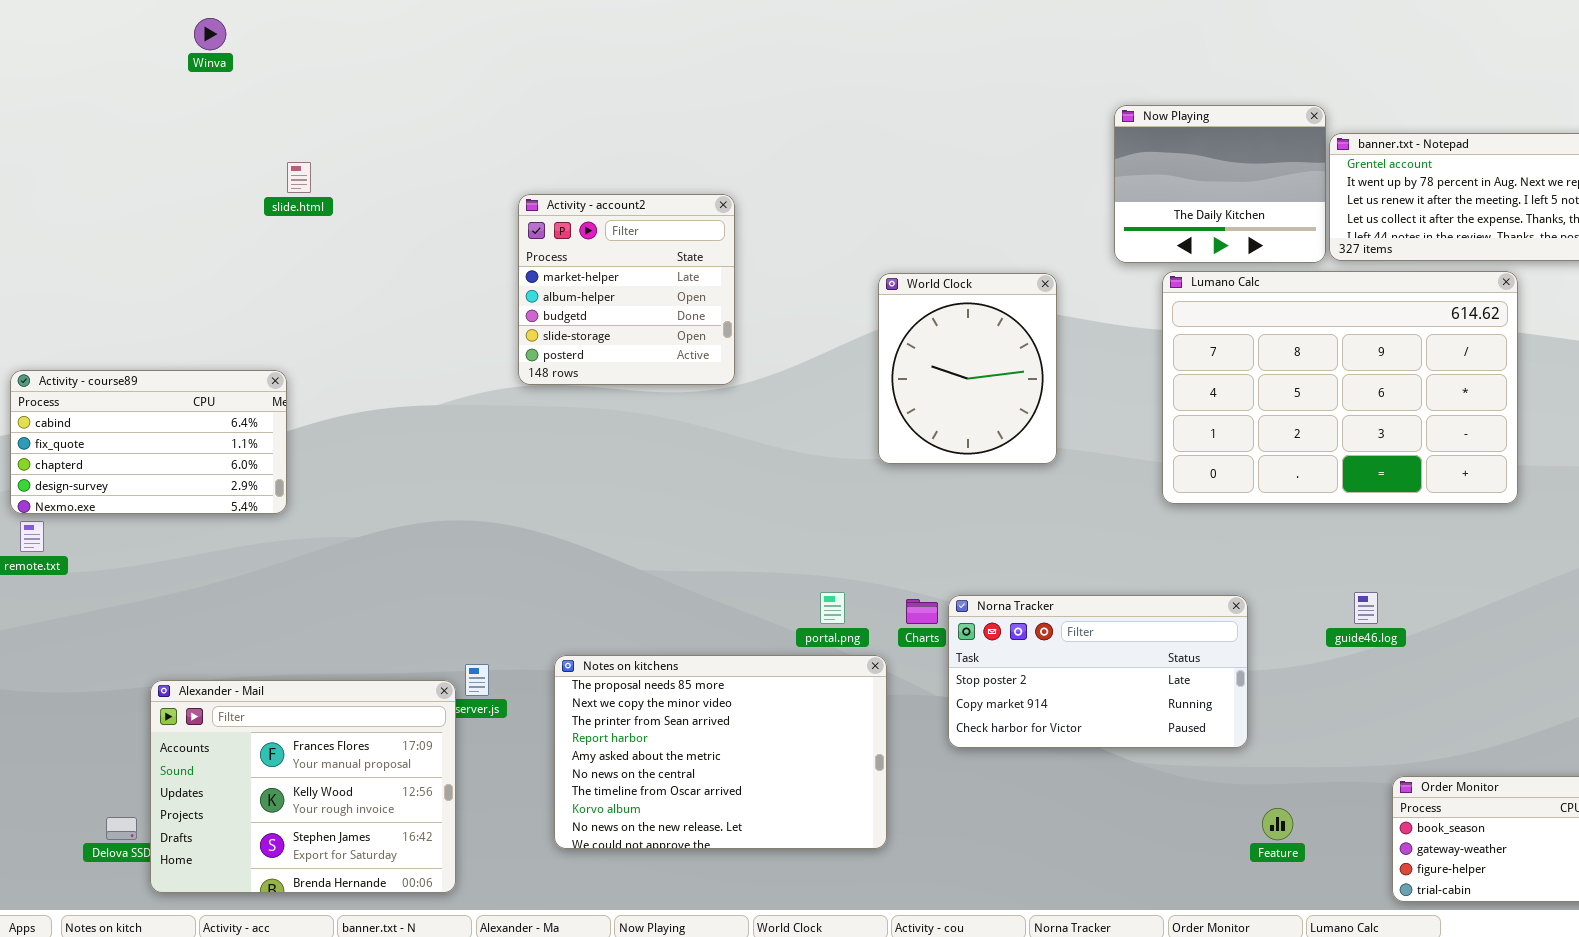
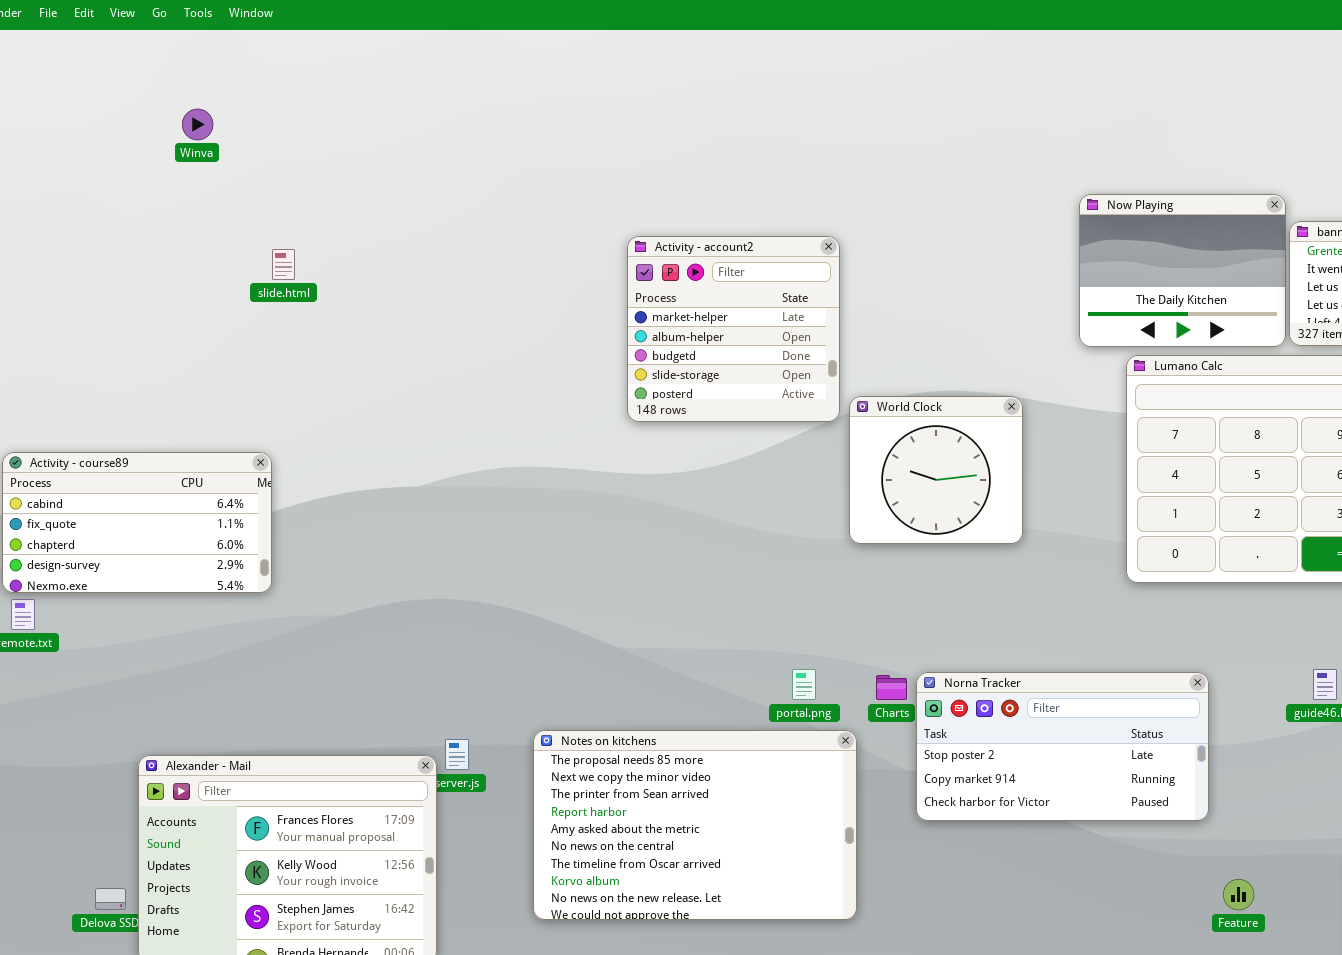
Activity - account2: [518,194,735,385] -> [627,236,840,422], moved
World Clock: [878,273,1057,464] -> [849,396,1023,544], resized

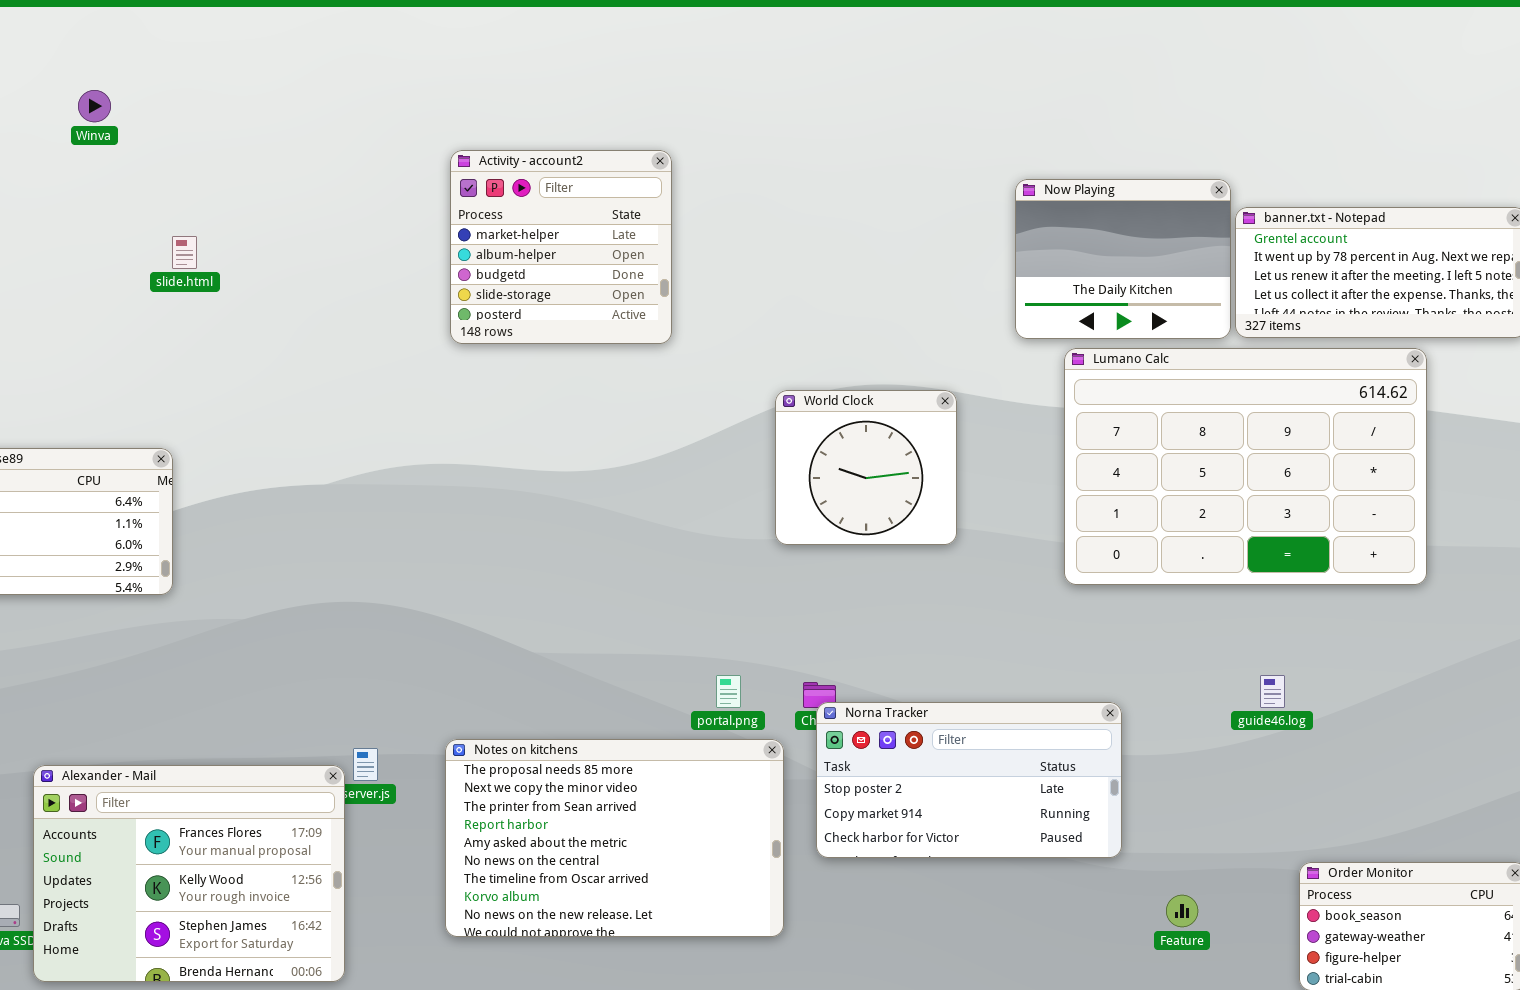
Activity - account2: [627,236,840,422] -> [450,150,672,344], moved
Norna Tracker: [916,672,1209,821] -> [816,702,1122,858], moved

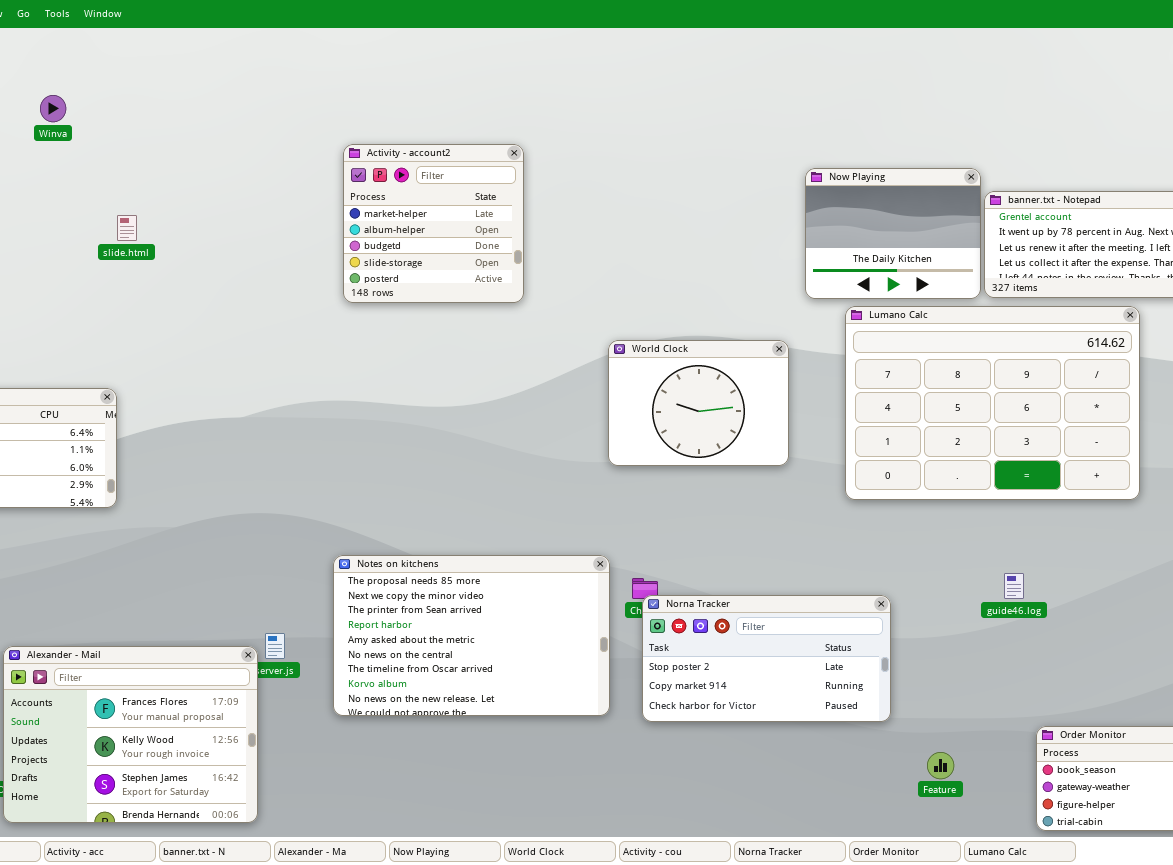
World Clock: [775,390,957,545] -> [608,340,789,466], resized
Notes on kitchens: [445,739,784,937] -> [333,555,610,716], moved

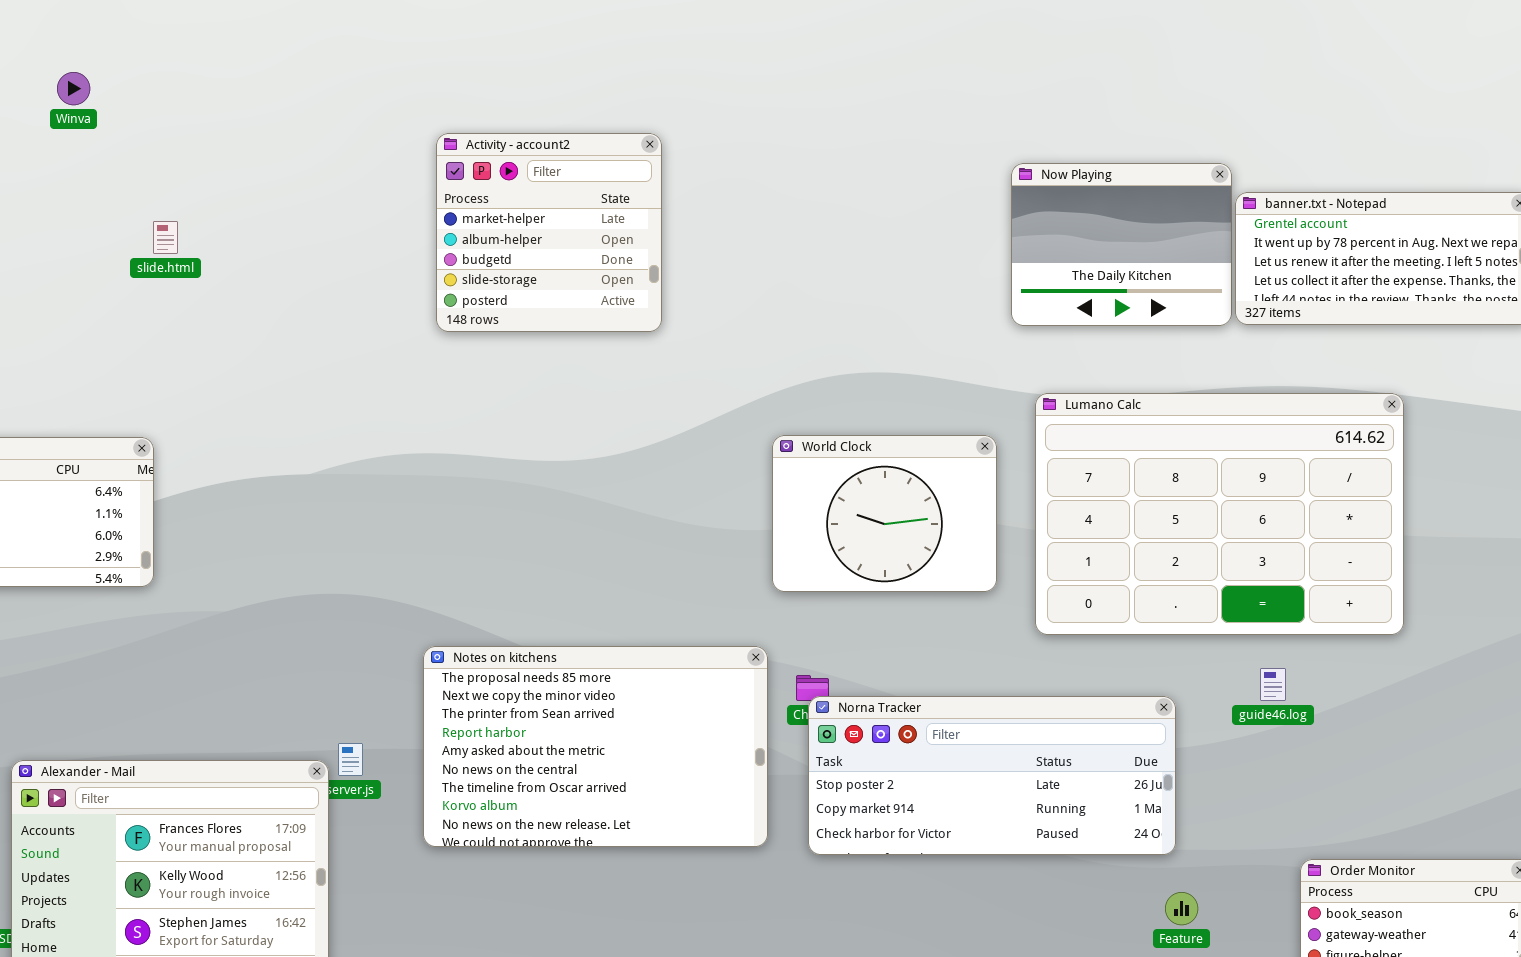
Lumano Calc: [845,306,1140,500] -> [1035,393,1404,635], moved
World Clock: [608,340,789,466] -> [772,435,997,592], moved
Norna Tracker: [642,595,891,722] -> [808,696,1176,855], resized

